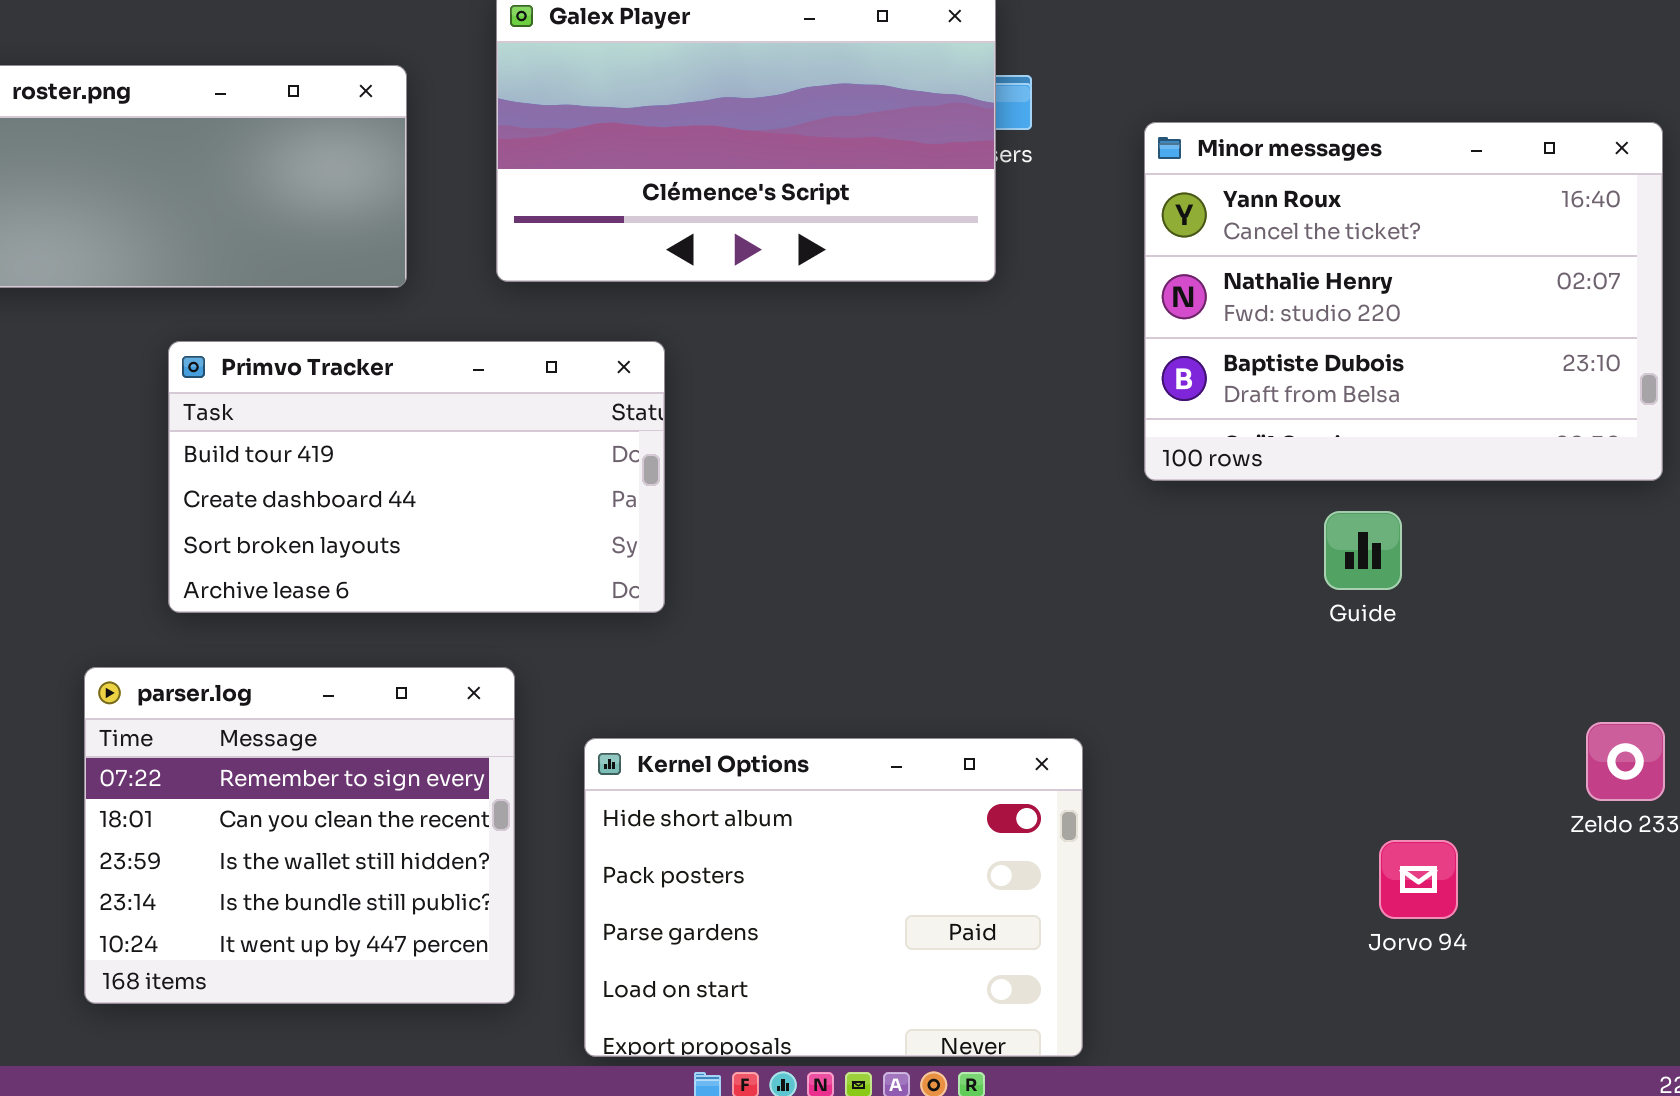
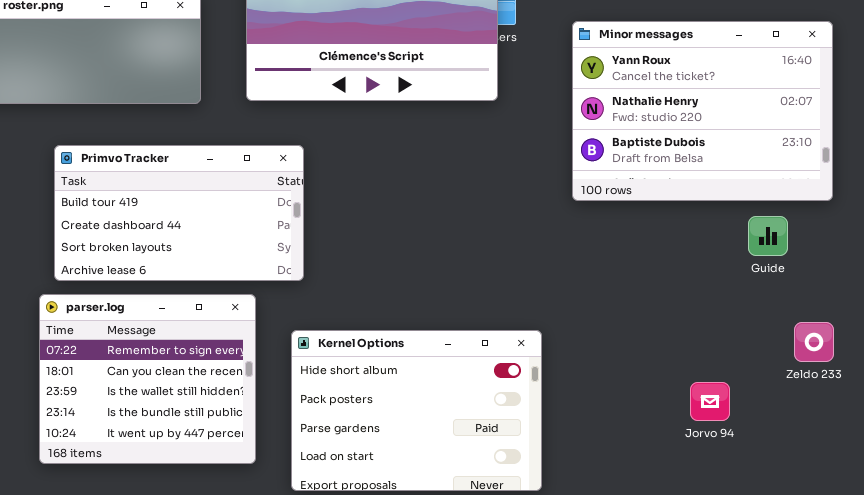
Primvo Tracker: [168,341,665,613] -> [54,145,304,281], moved
Guide: [1324,511,1402,590] -> [748,216,788,256], moved

